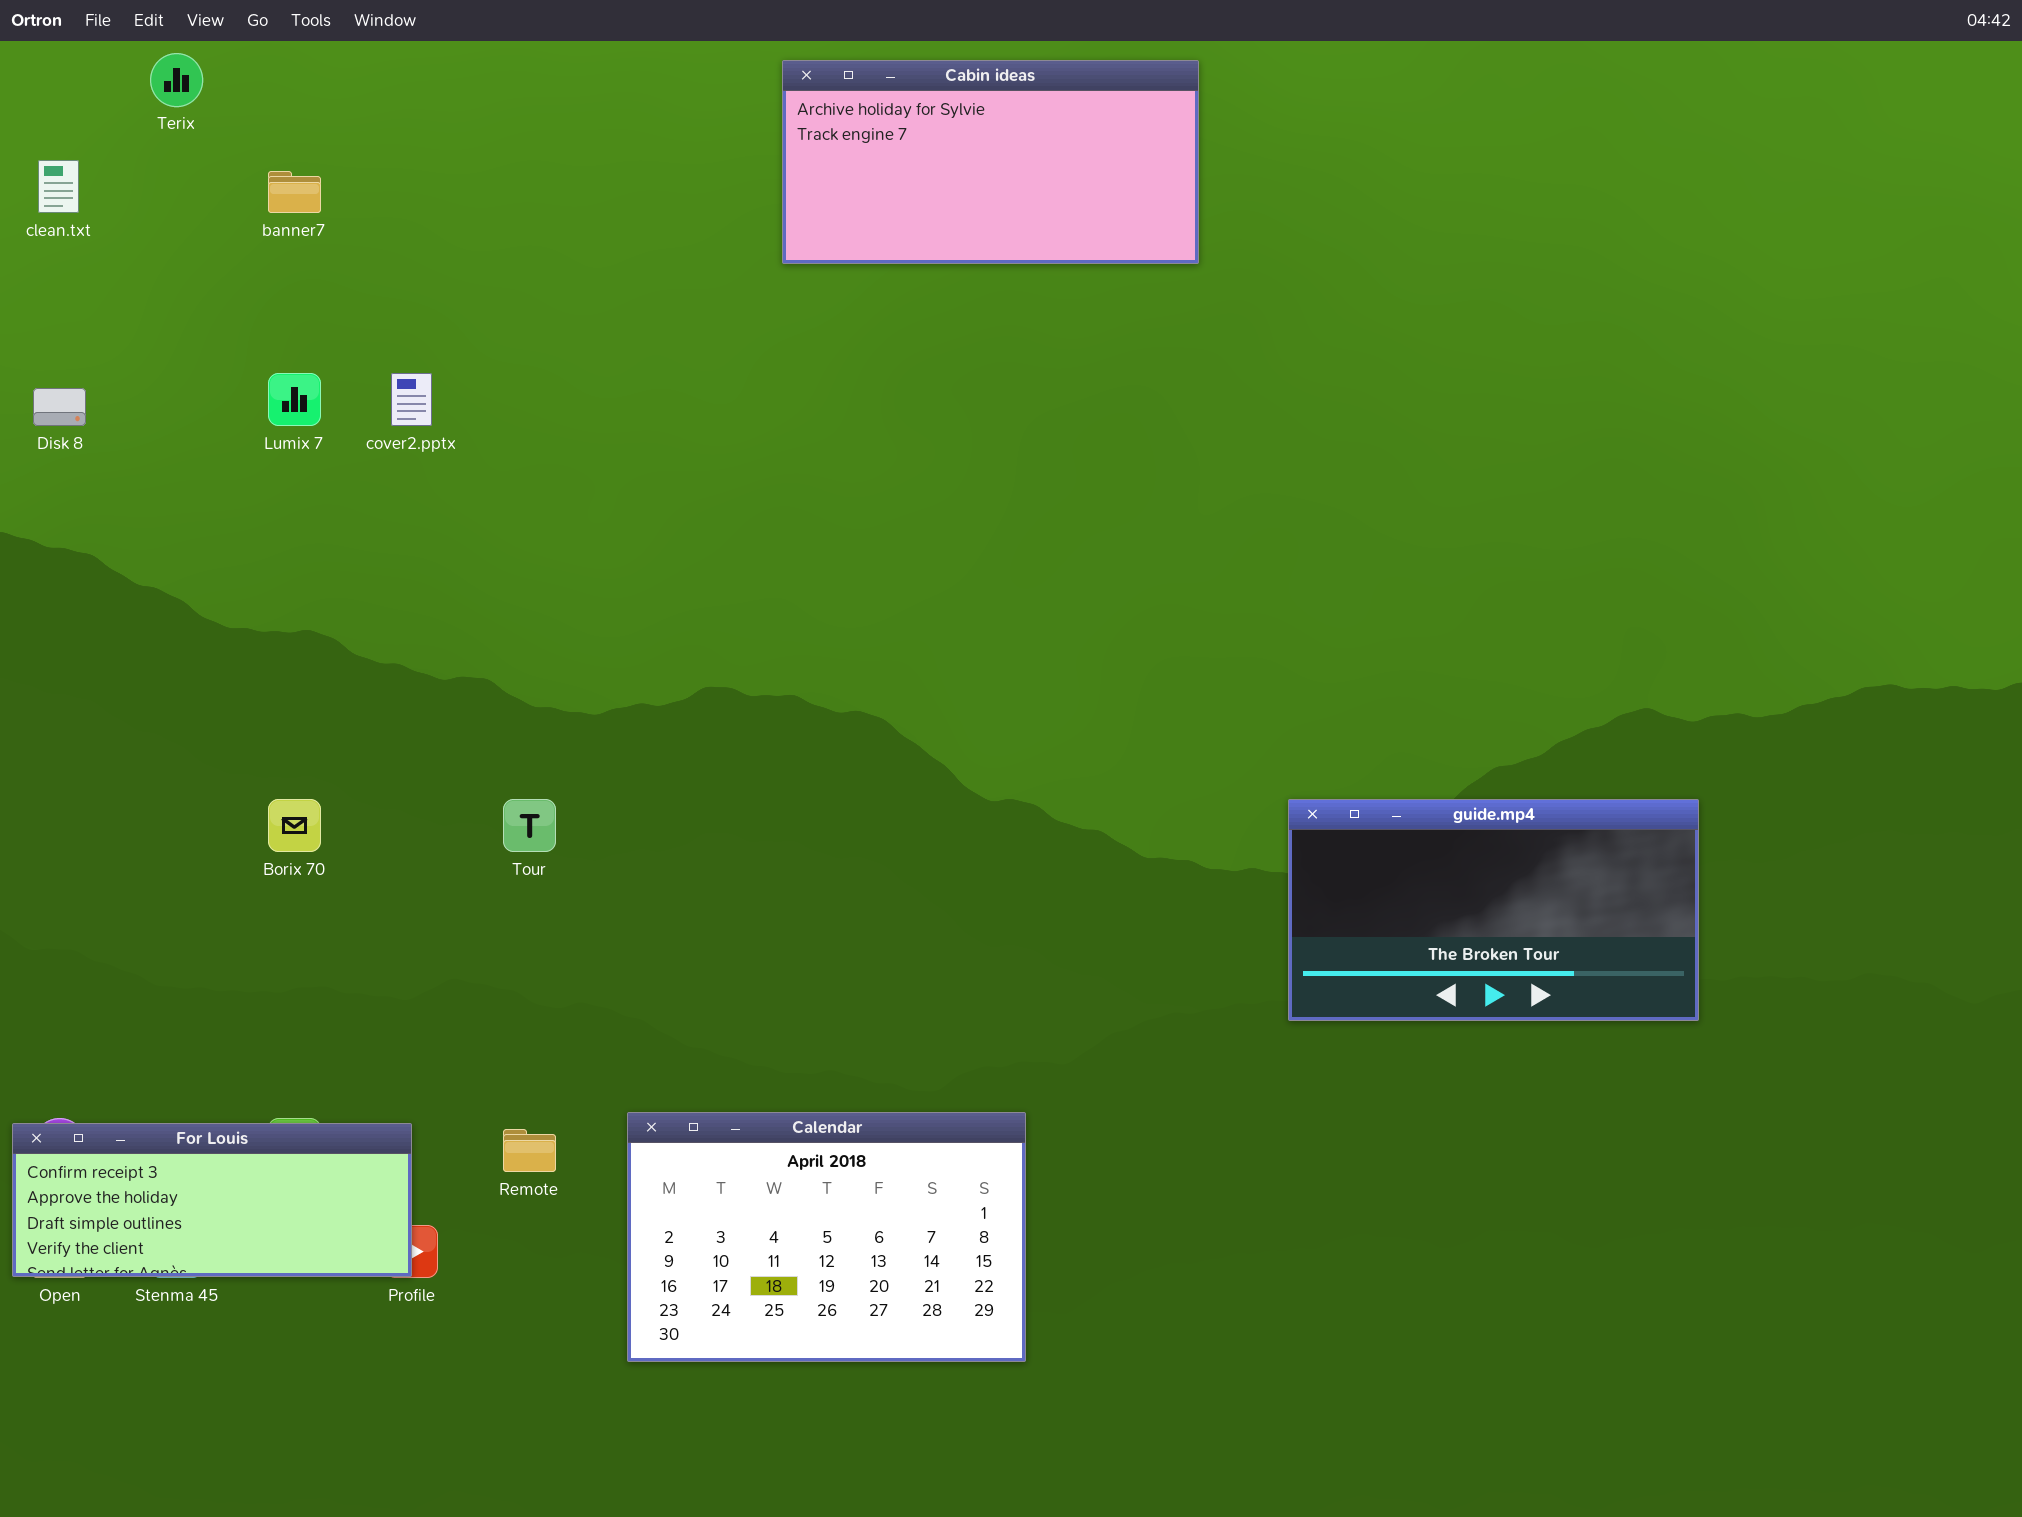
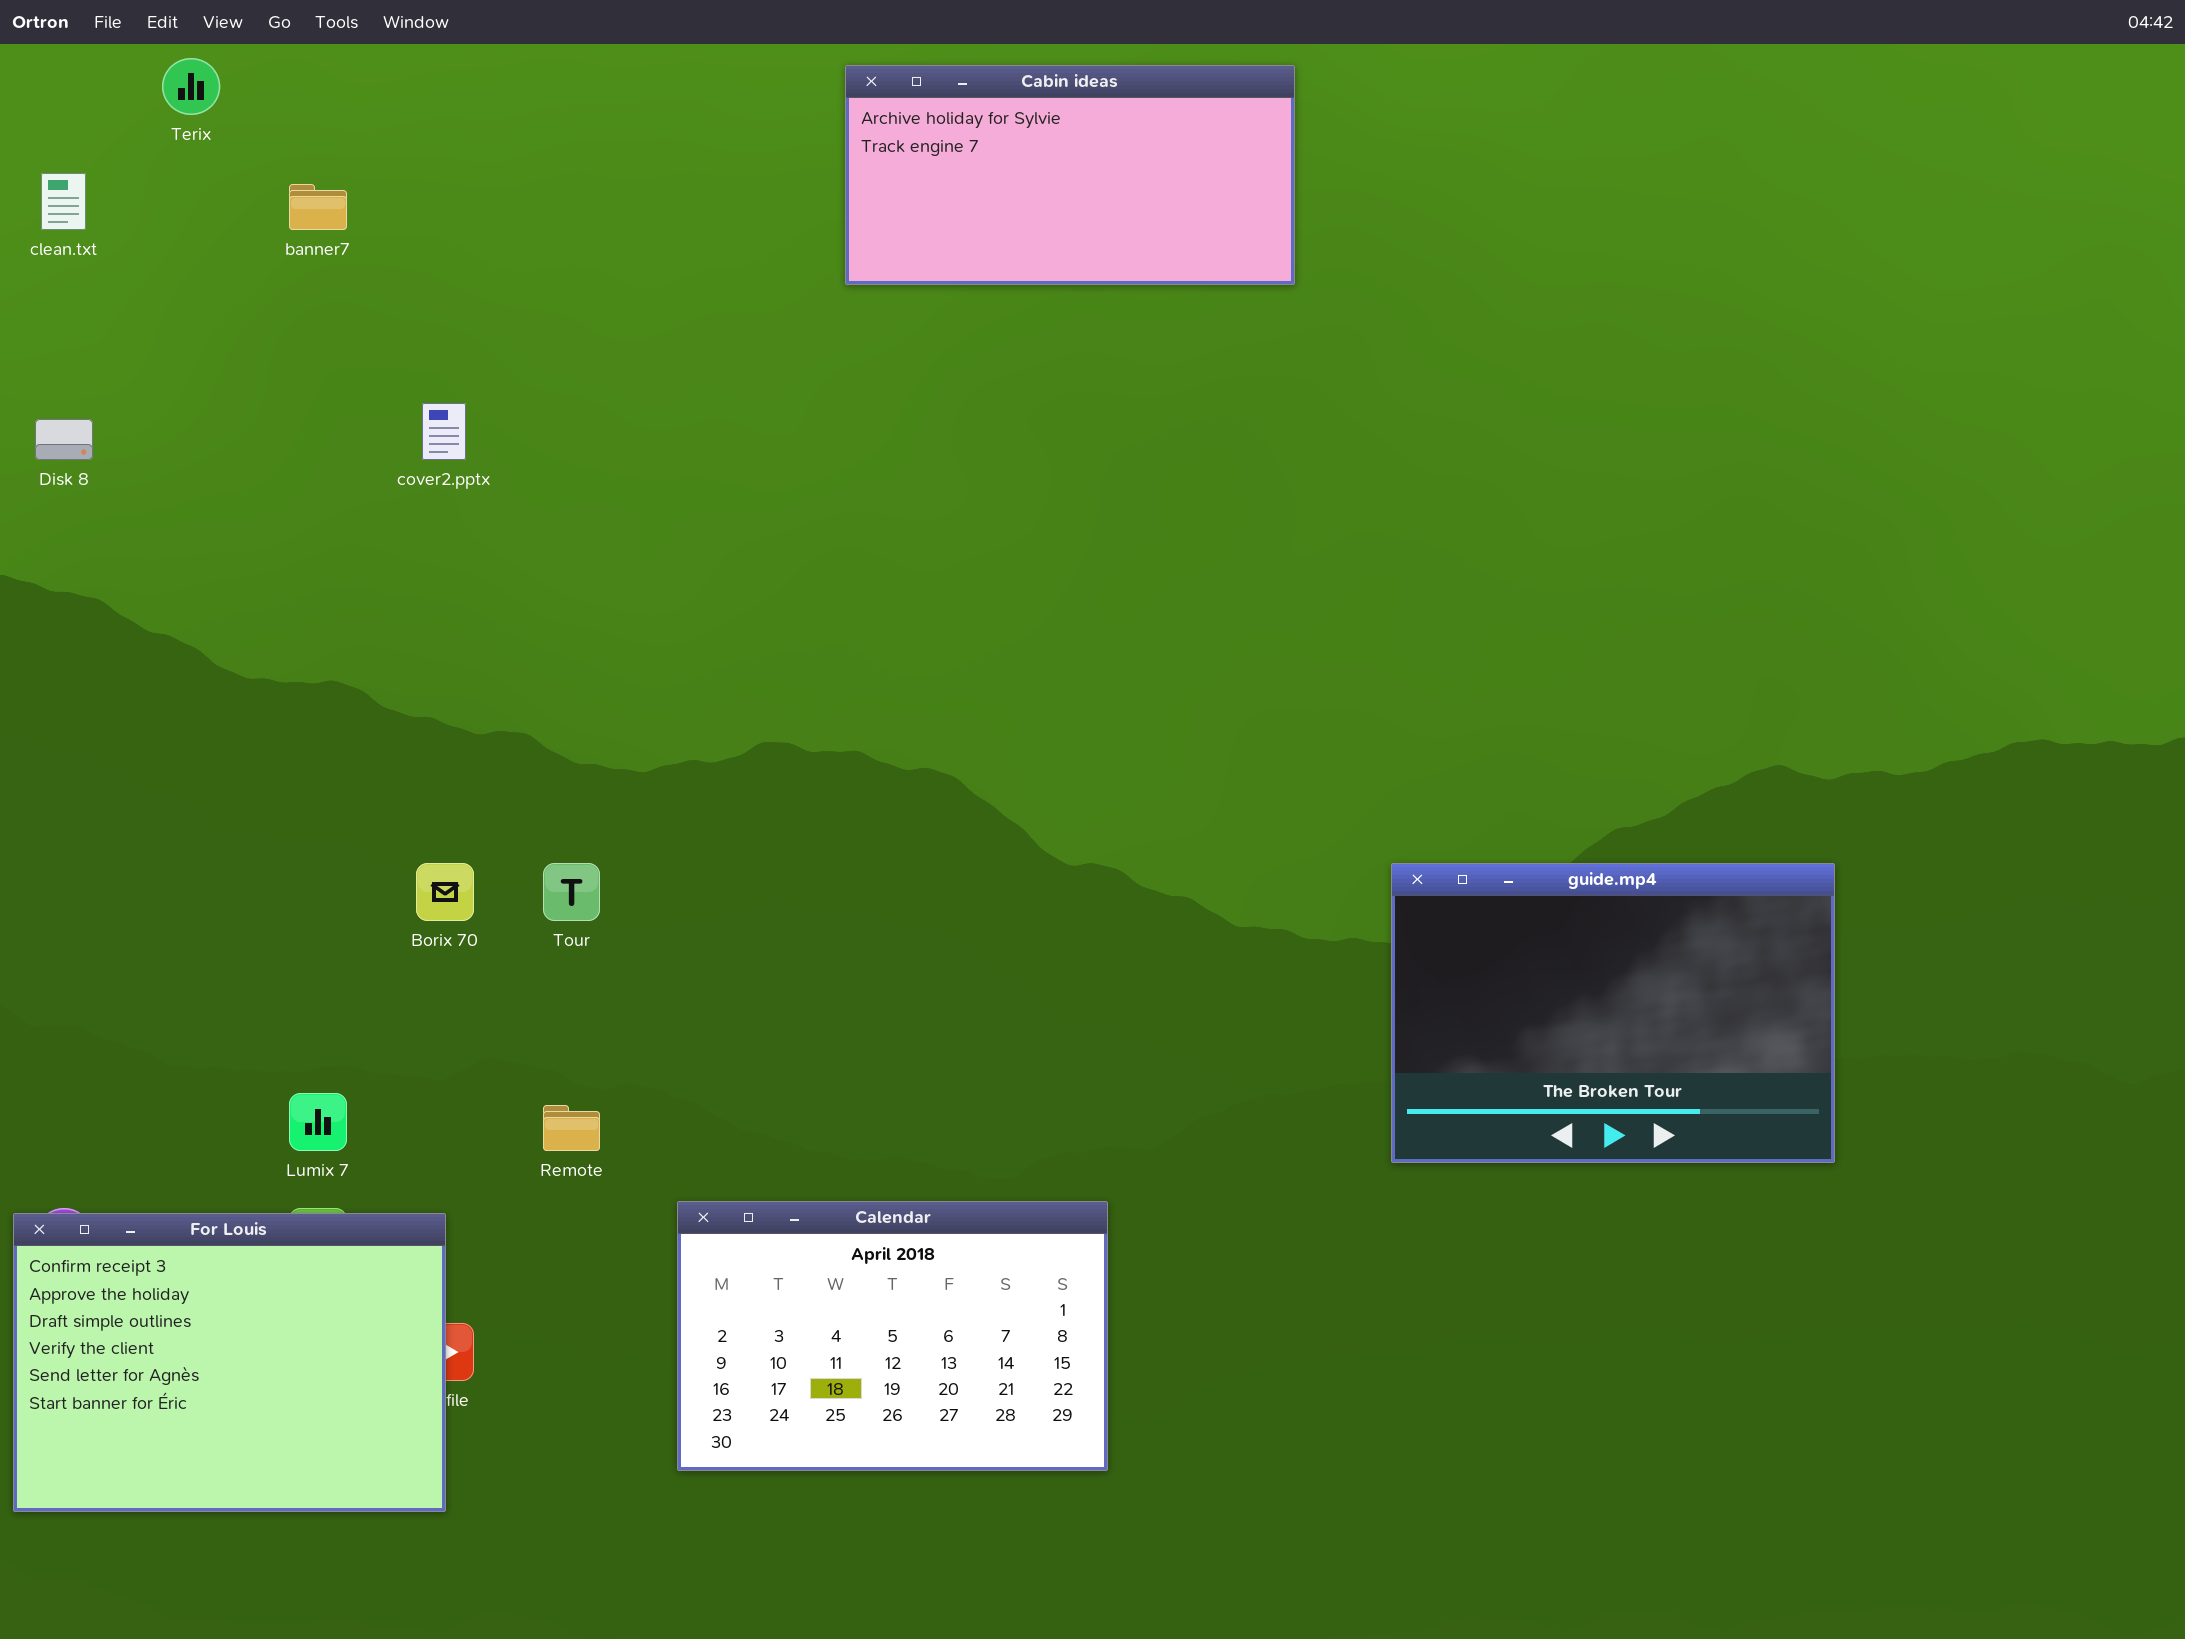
Lumix 7: [268,373,321,426] -> [289,1093,347,1151], moved
Borix 70: [268,799,321,852] -> [416,863,474,921], moved
guide.mp4: [1288,799,1699,1021] -> [1391,863,1835,1163], resized
For Louis: [12,1123,412,1277] -> [13,1213,446,1512], resized
Remote: [503,1129,556,1172] -> [543,1105,600,1151], moved

